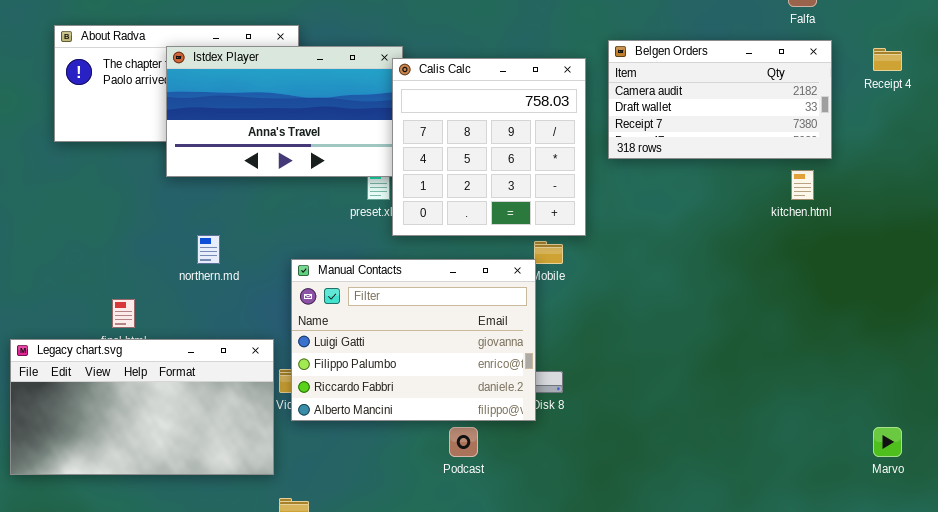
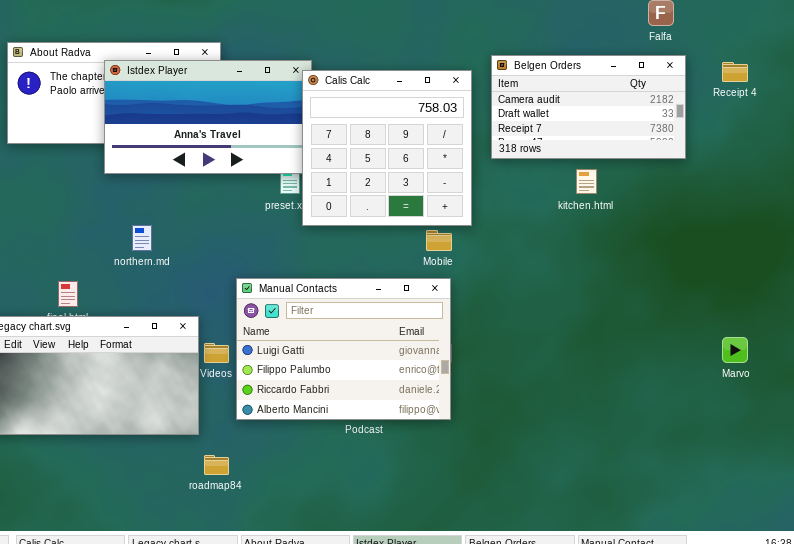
kitchen.html: [791,170,814,200] -> [576,169,597,194], moved
Manual Contacts: [291,259,536,421] -> [236,278,451,420], moved
Marvo: [873,427,902,457] -> [722,337,748,363], moved

